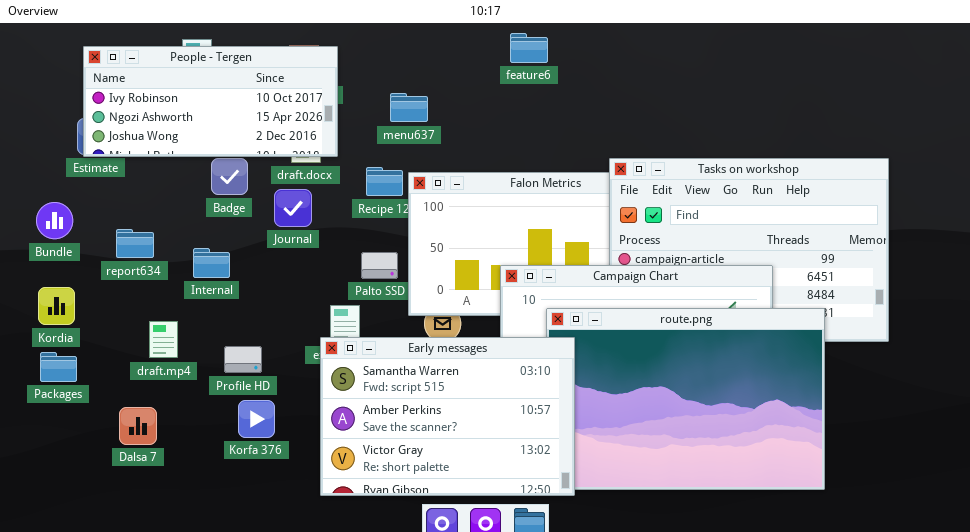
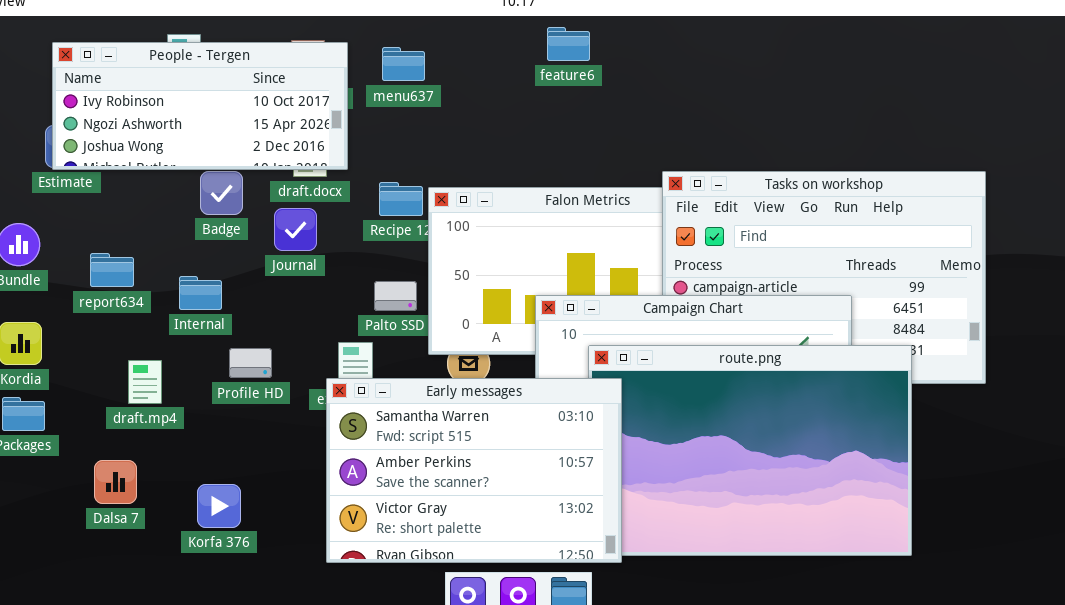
menu637: [390,93,428,122] -> [382,47,425,81], moved
Profile HD: [224,346,262,373] -> [229,348,272,378], moved
Korfa 376: [238,400,275,438] -> [197,484,241,528], moved

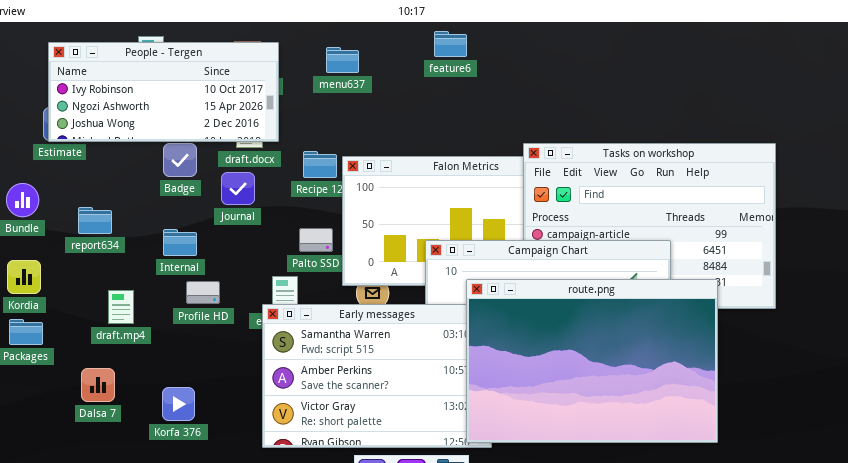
menu637: [382,47,425,81] -> [326,47,359,73], moved
Internal: [179,276,222,310] -> [163,229,197,256], moved
route.png: [588,345,912,556] -> [466,279,718,443], raised

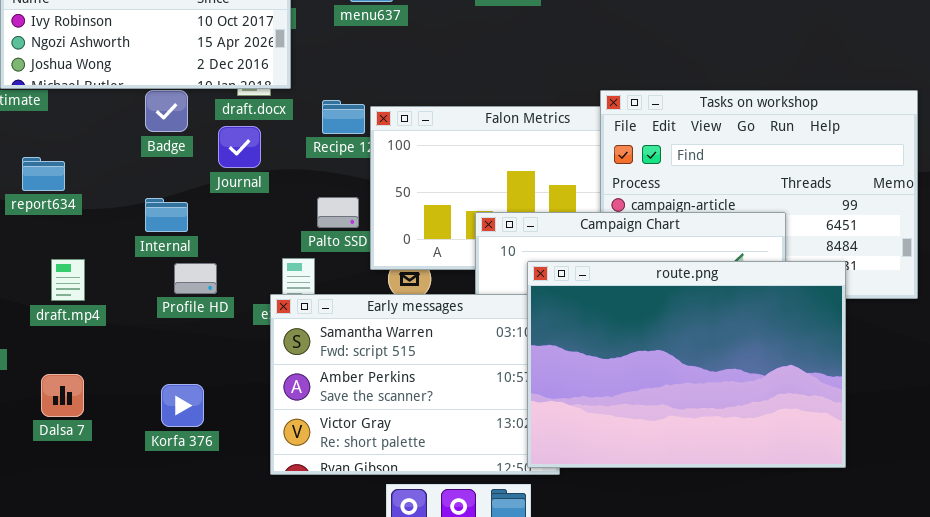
report634: [78,207,112,234] -> [22,157,65,191], moved
draft.mp4: [108,290,134,324] -> [51,259,85,301], moved
Korfa 376: [162,387,195,421] -> [161,384,204,427], moved

